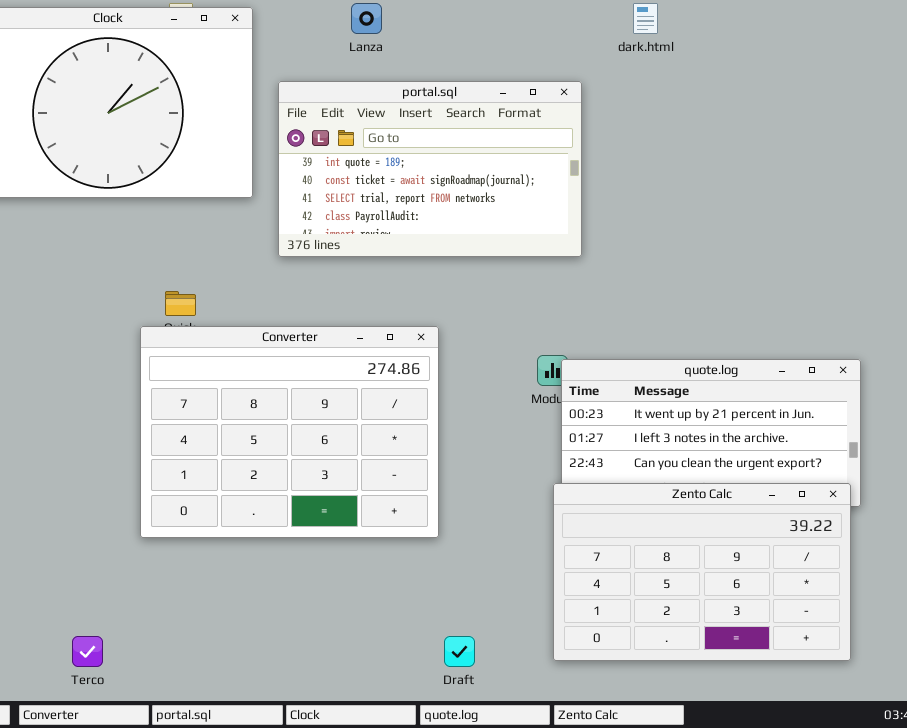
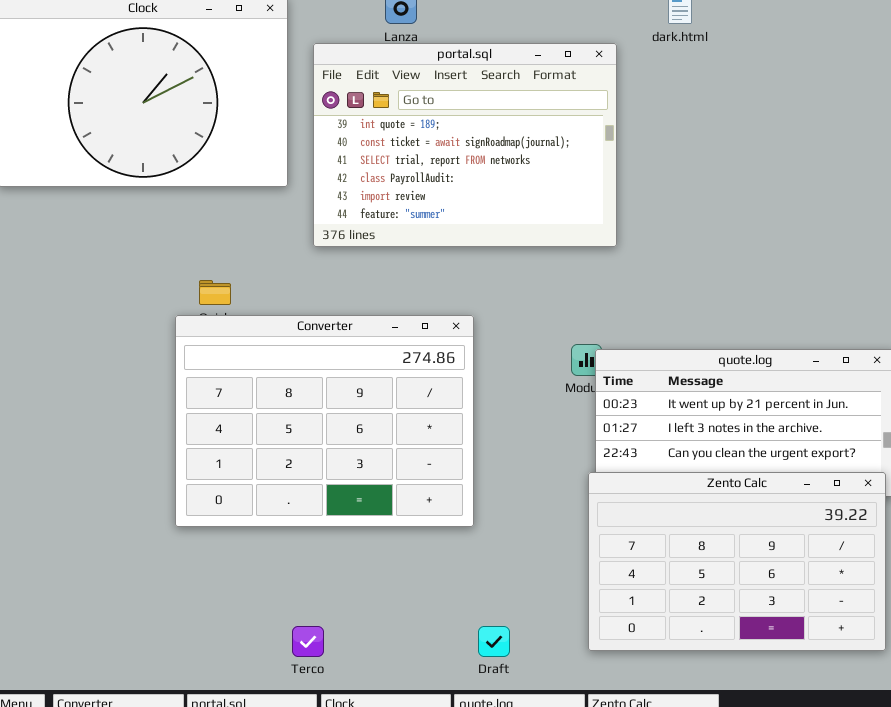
portal.sql: [278,81,582,257] -> [313,43,617,247], resized
Terco: [72,636,103,667] -> [292,626,324,657], moved

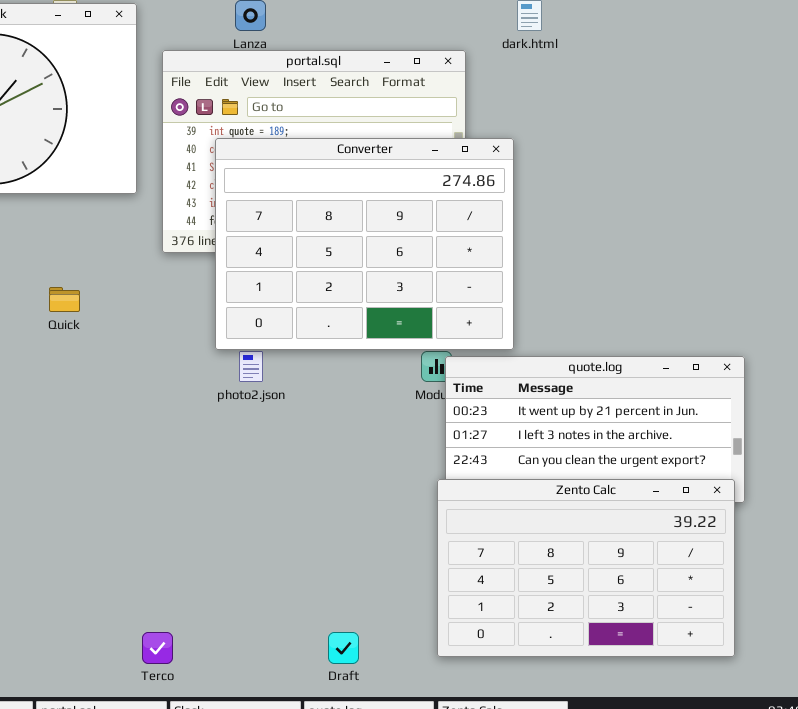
Converter: [175,315,474,527] -> [215,138,514,350], moved

